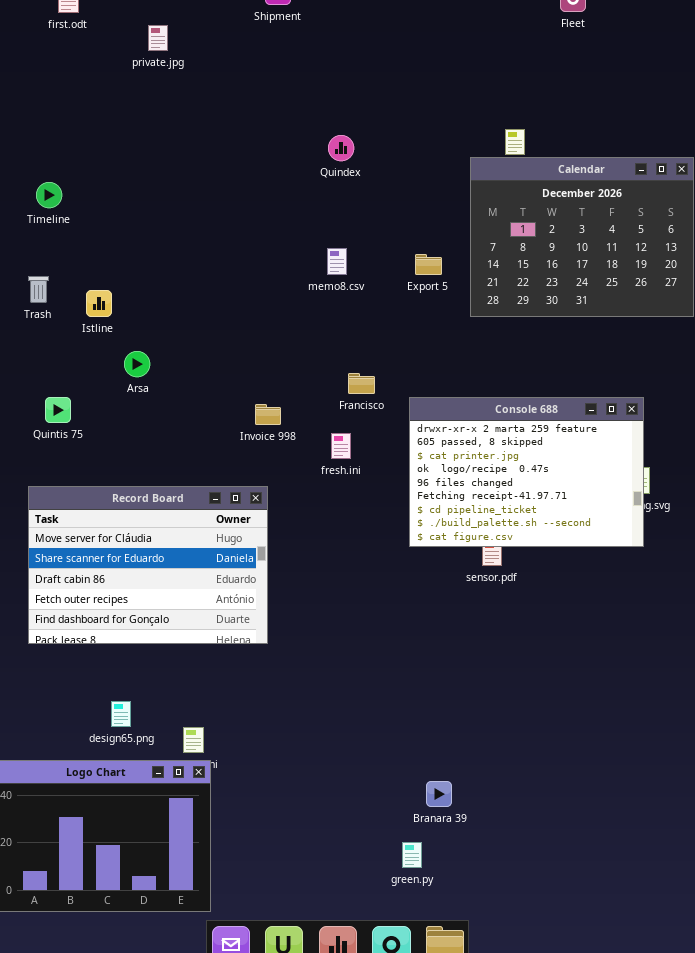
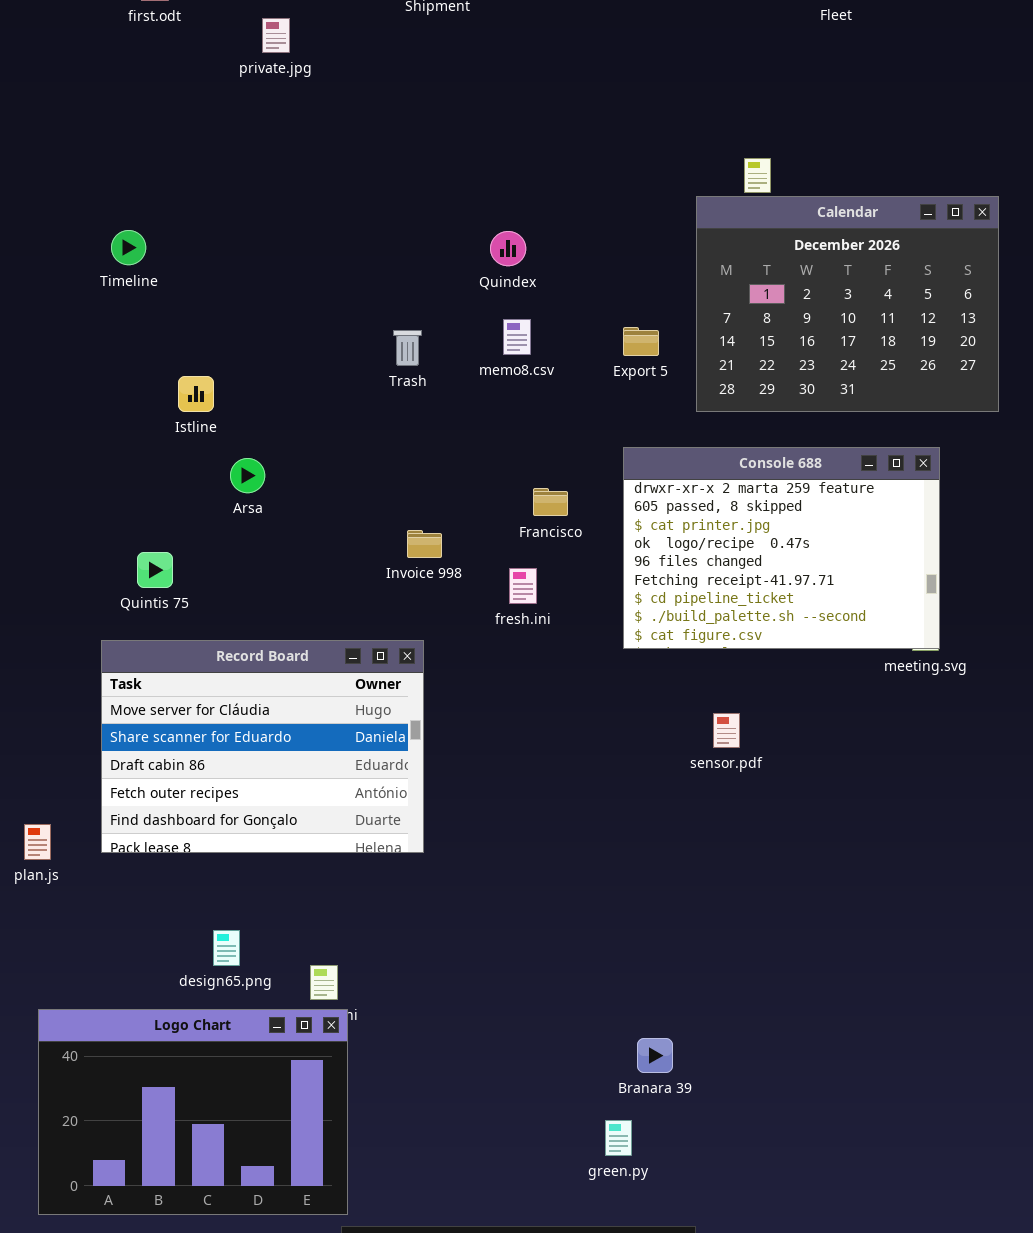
Quindex: [328,135,354,161] -> [490,231,526,266], moved
Trash: [28,276,49,303] -> [393,330,422,366], moved
Quintis 75: [45,397,71,423] -> [137,552,173,588], moved
Console 688: [409,397,644,547] -> [623,447,940,649], moved

